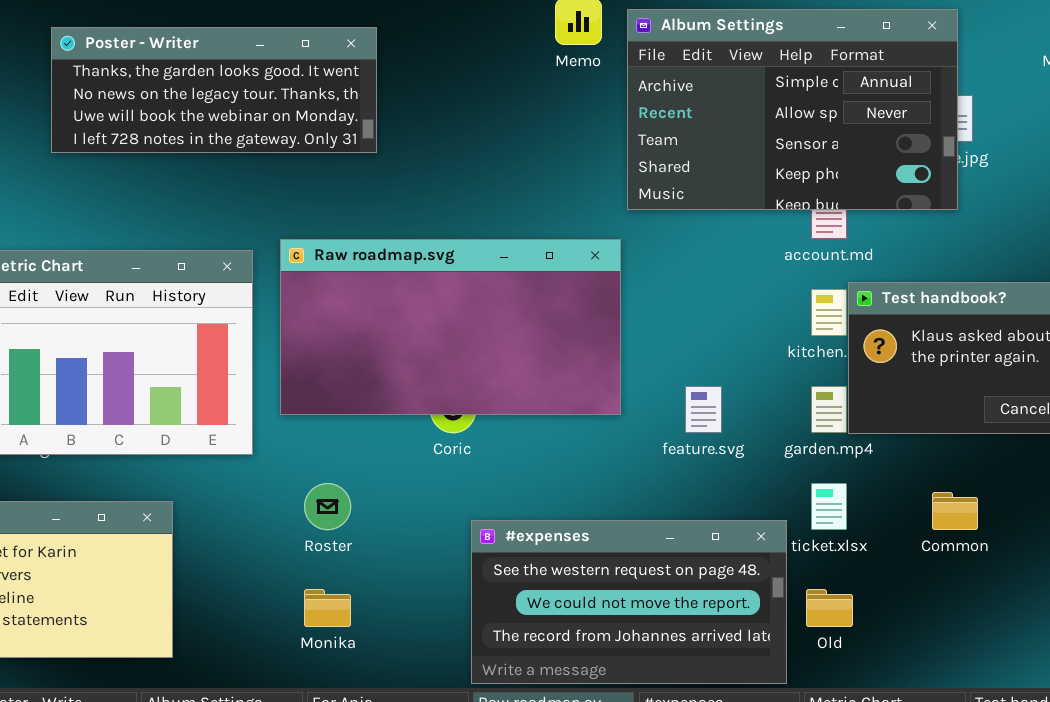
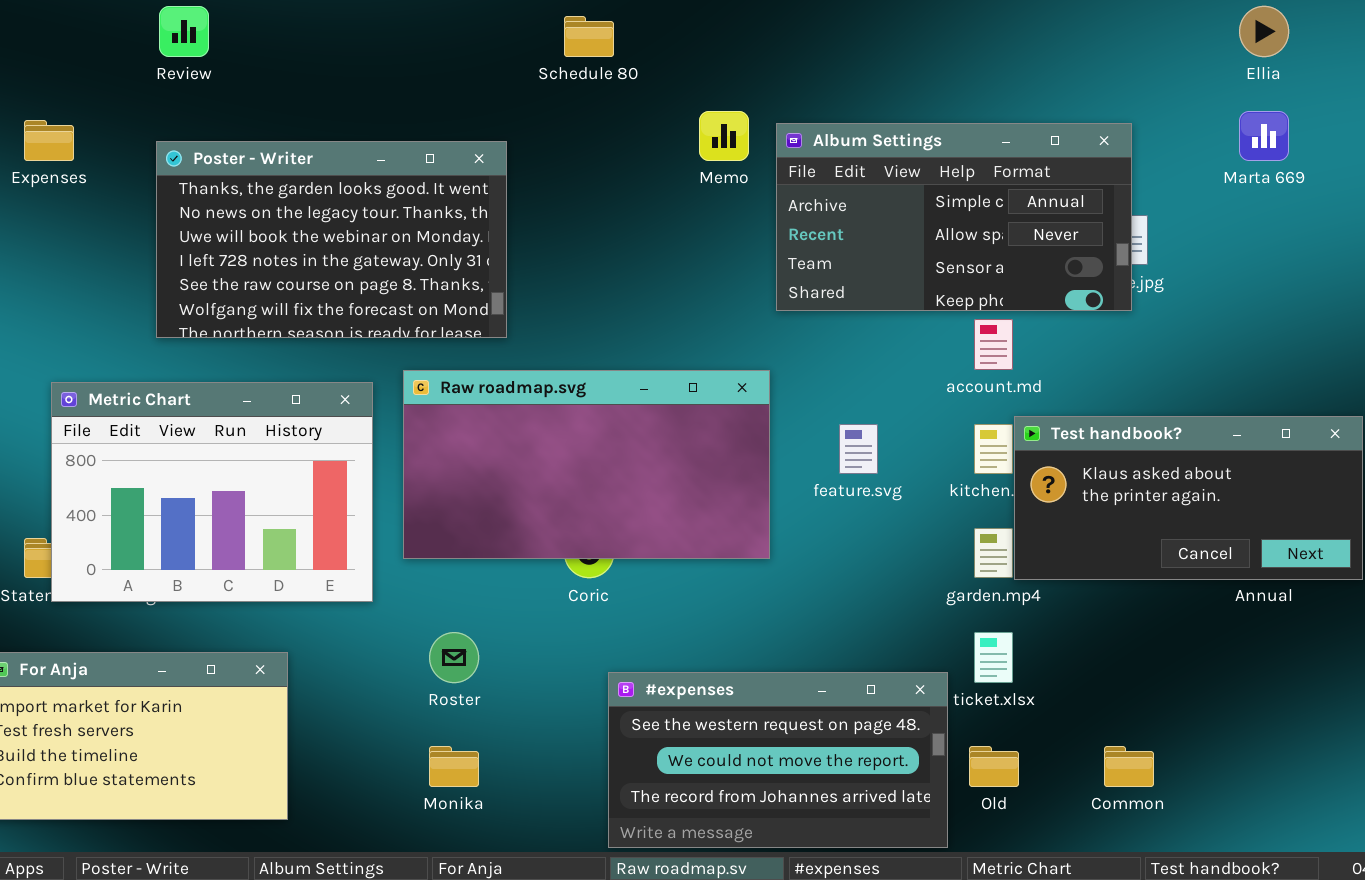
Album Settings: [627,9,958,210] -> [776,123,1132,311], resized
Poster - Writer: [51,27,377,153] -> [156,141,507,338], resized
feature.svg: [685,386,722,433] -> [839,424,878,474], moved
Common: [932,492,978,530] -> [1104,746,1154,787], moved

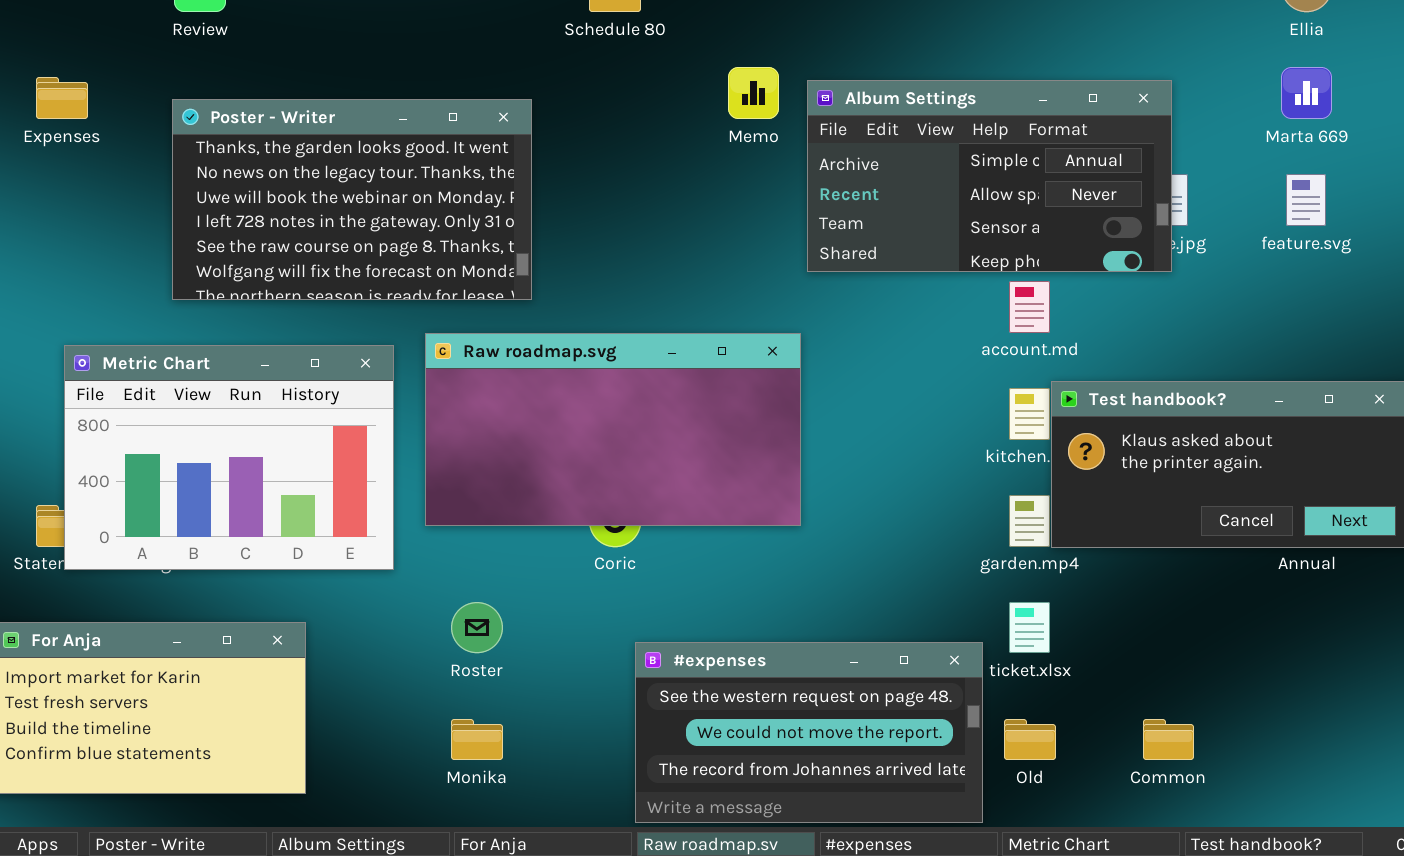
feature.svg: [839,424,878,474] -> [1286,174,1326,226], moved

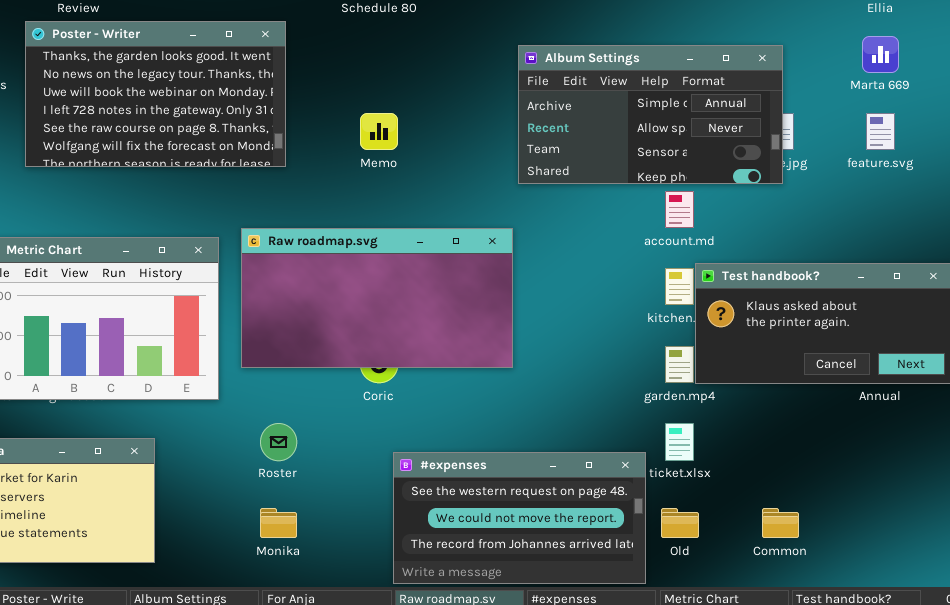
Memo: [728,67,779,119] -> [360,113,398,150], moved
Poster - Writer: [172,99,532,300] -> [25,21,286,167], moved

